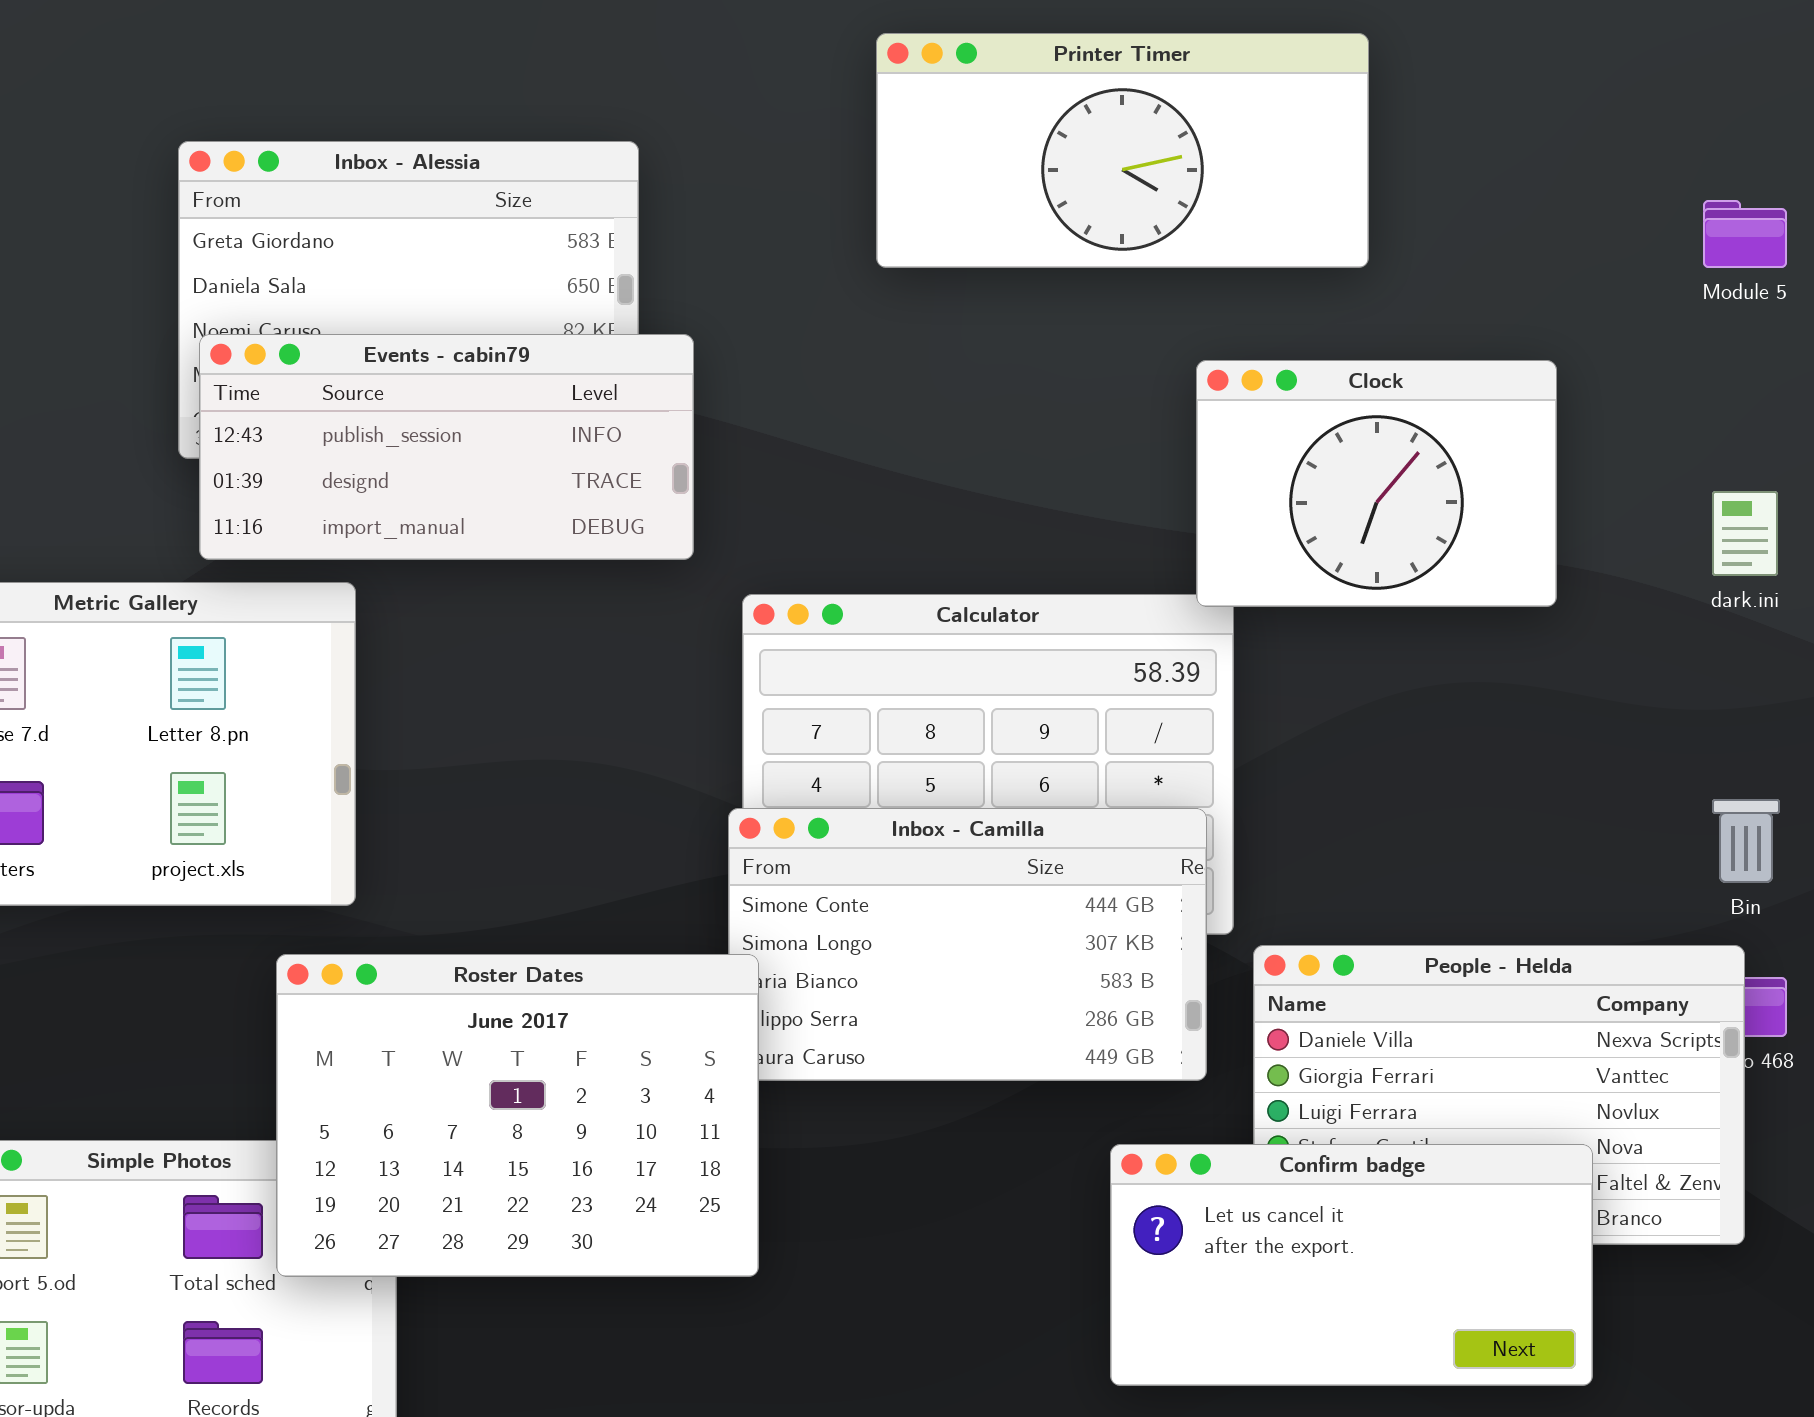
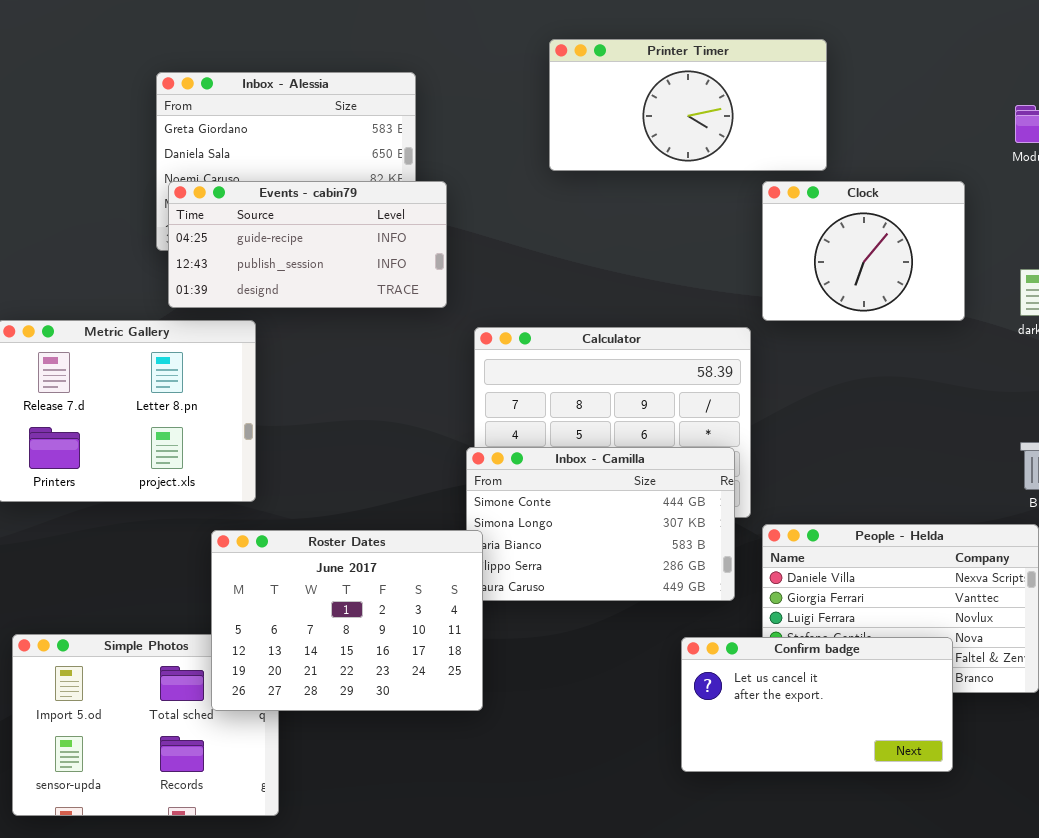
Printer Timer: [876,33,1369,268] -> [549,39,827,171], moved
Events - cabin79: [199,334,694,560] -> [168,181,447,308], scrolled up 1 row
Clock: [1196,360,1557,607] -> [762,181,965,321], moved

